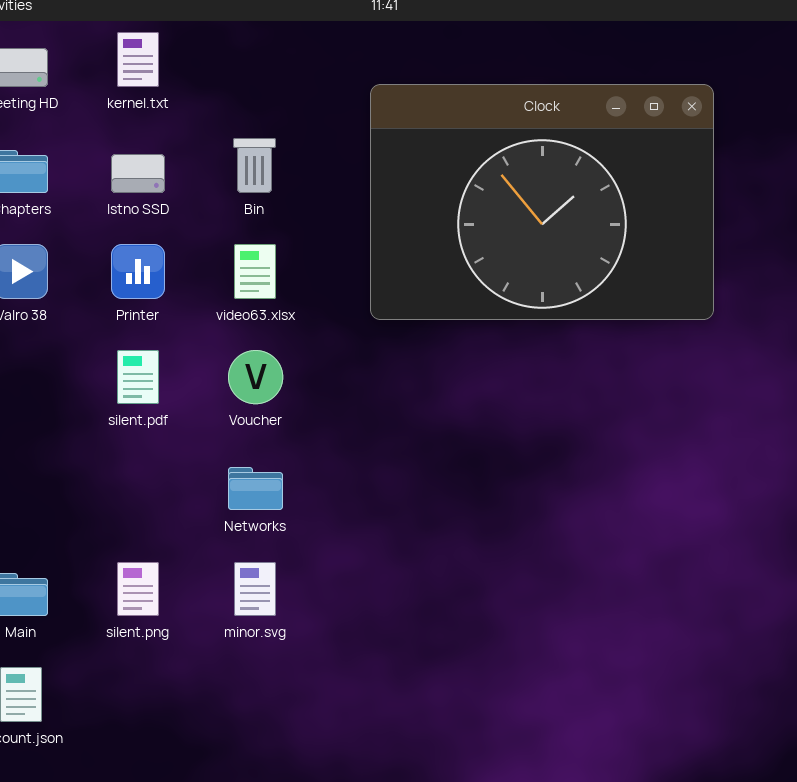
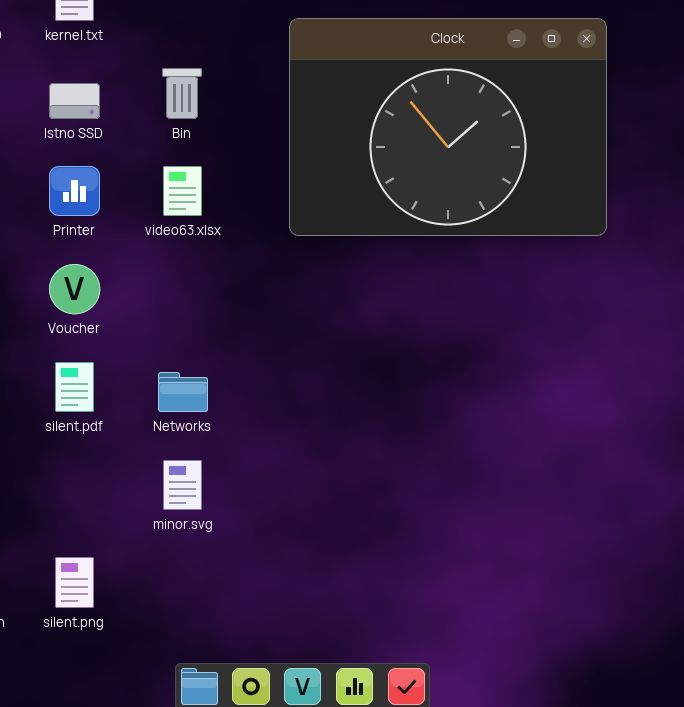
silent.pdf: [117,350,159,404] -> [55,362,94,412], moved
Voucher: [228,350,283,404] -> [49,264,100,314], moved
silent.png: [117,562,159,616] -> [55,557,94,608], moved

